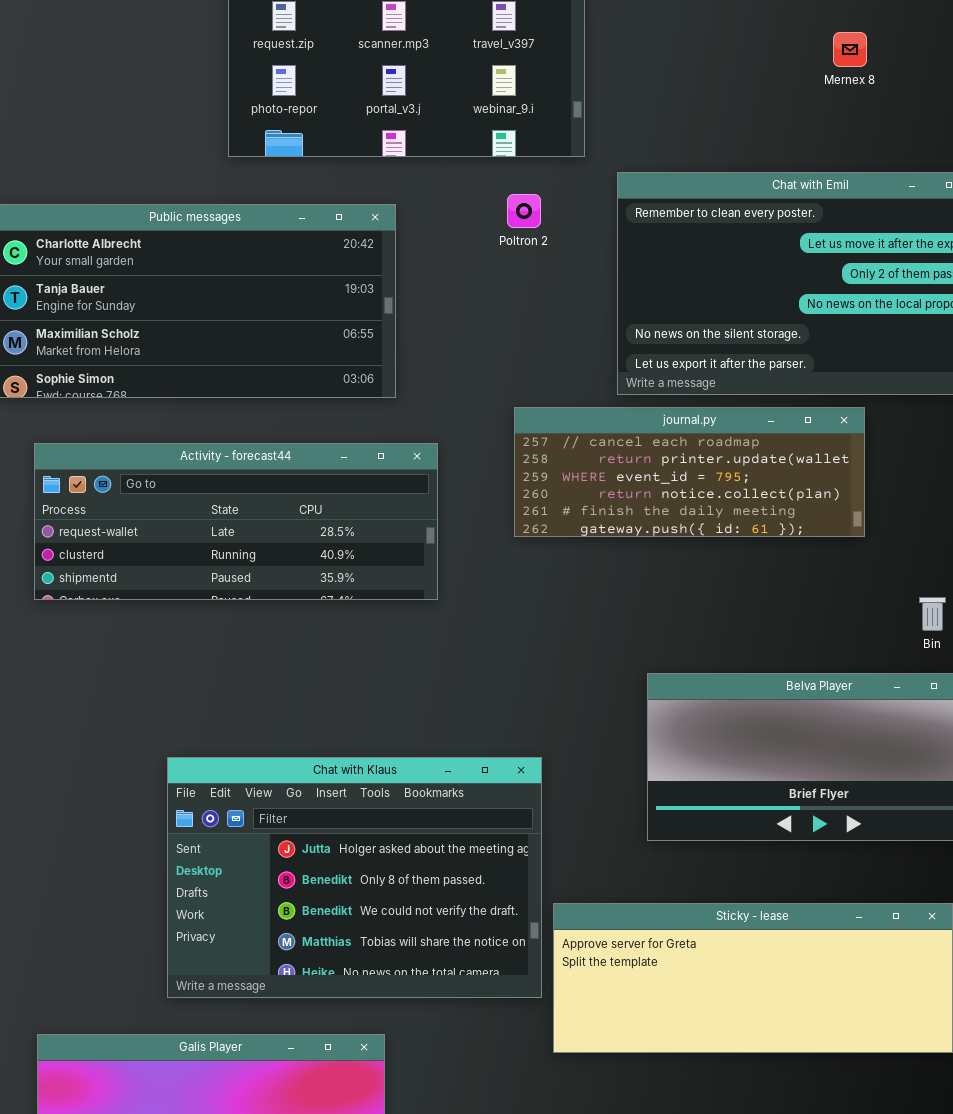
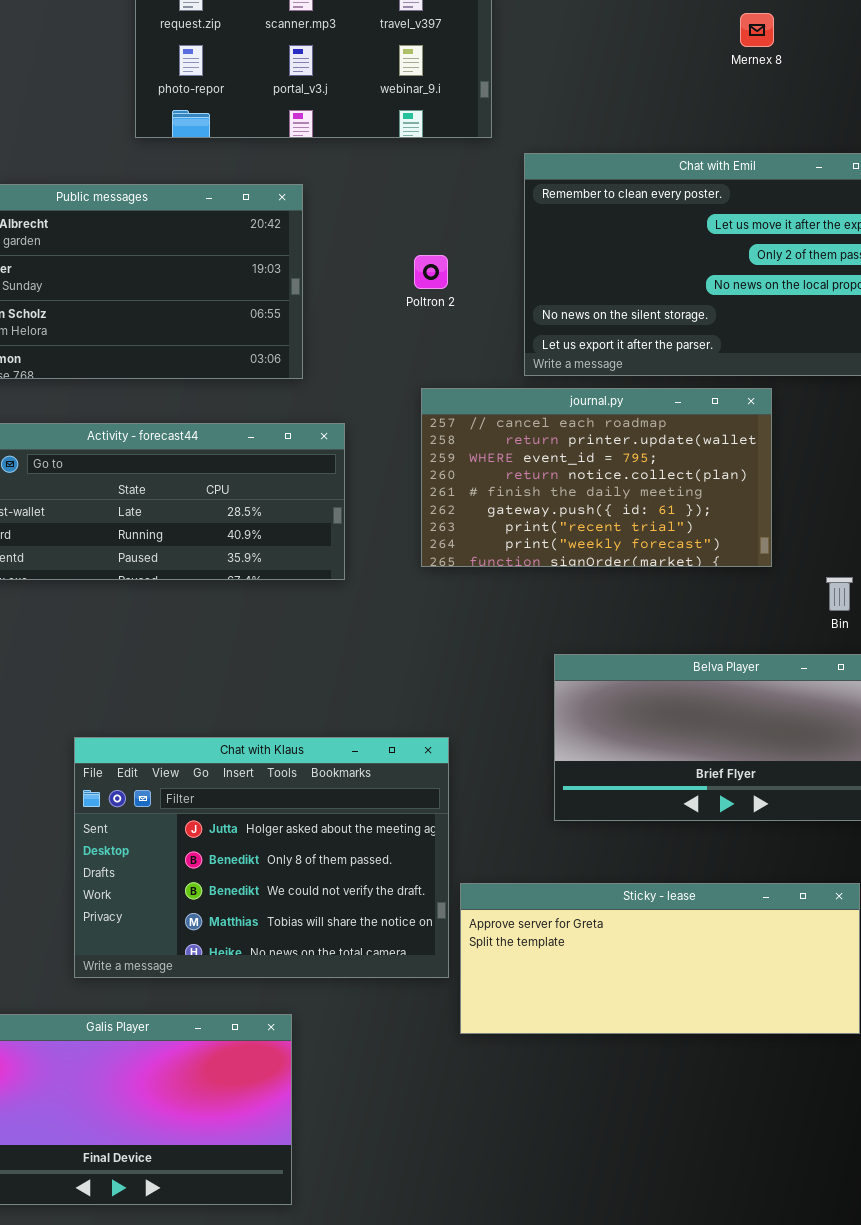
Poltron 2: [507,194,541,228] -> [414,255,448,289], moved
journal.py: [514,407,865,537] -> [421,388,772,567], resized

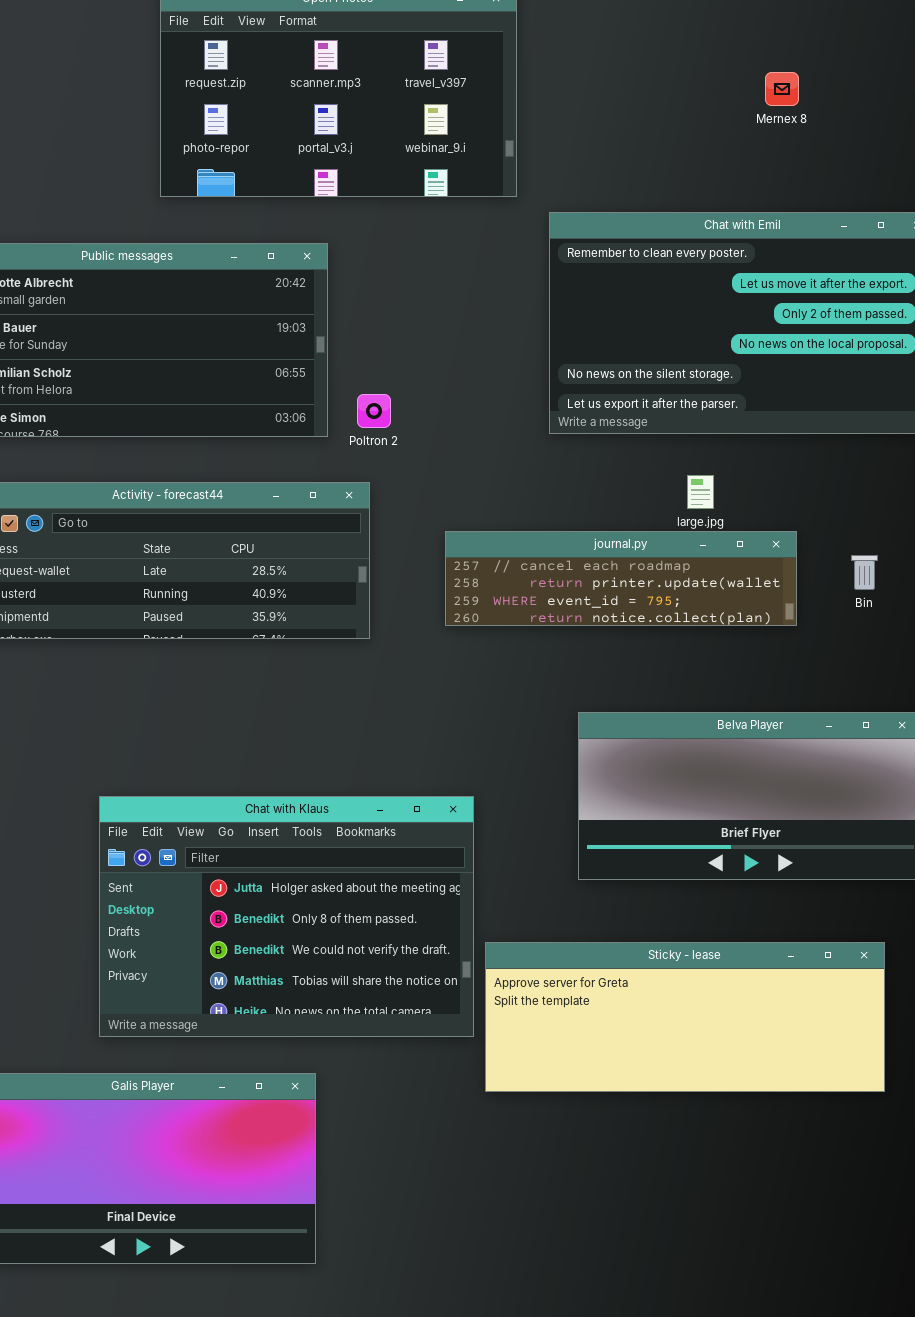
Poltron 2: [414,255,448,289] -> [357,394,391,428], moved
journal.py: [421,388,772,567] -> [445,531,797,626], resized
Bin: [826,577,853,611] -> [851,555,878,590], moved

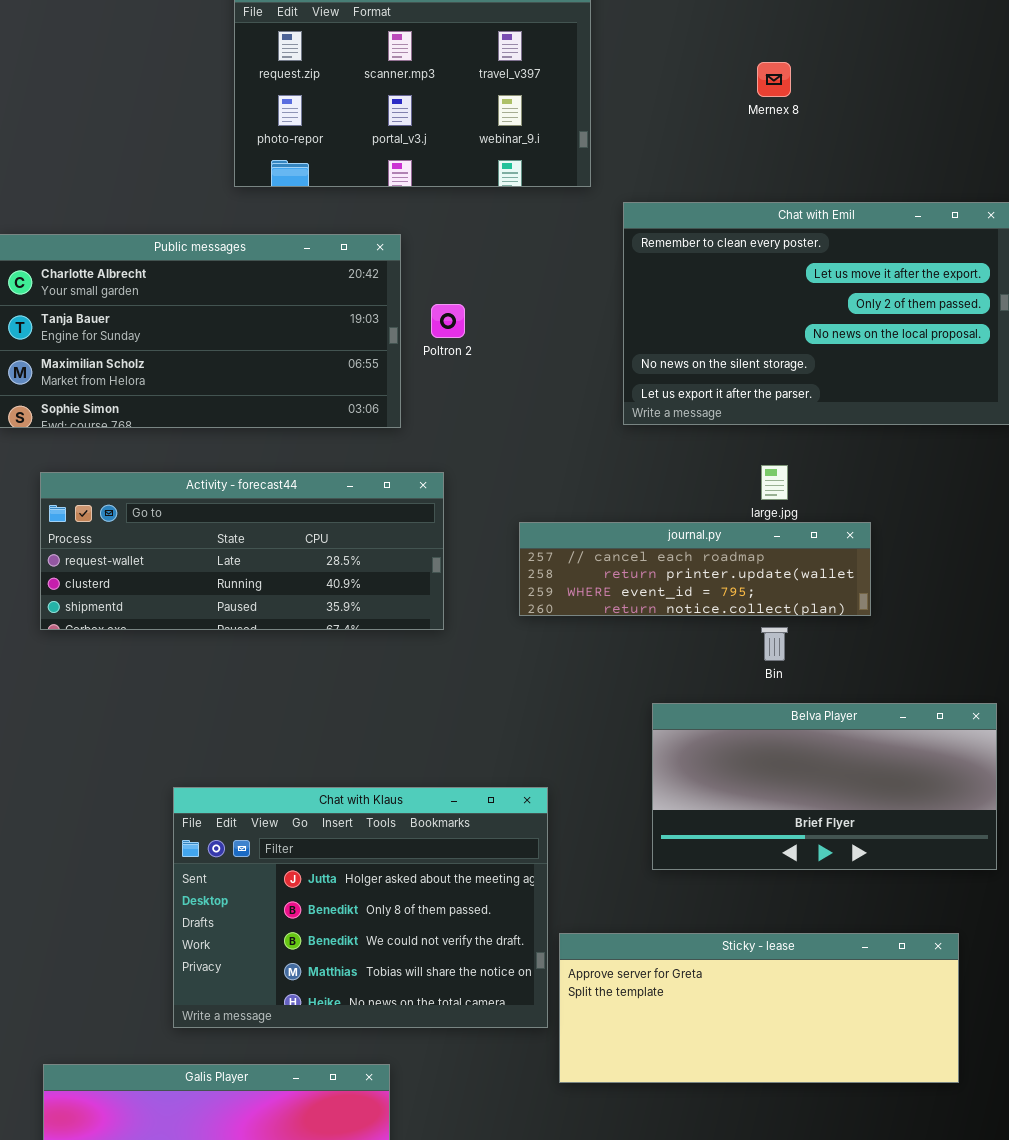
Mernex 8: [765,72,799,106] -> [757,62,791,97], moved
Poltron 2: [357,394,391,428] -> [431,304,465,338], moved
Bin: [851,555,878,590] -> [761,627,788,661], moved

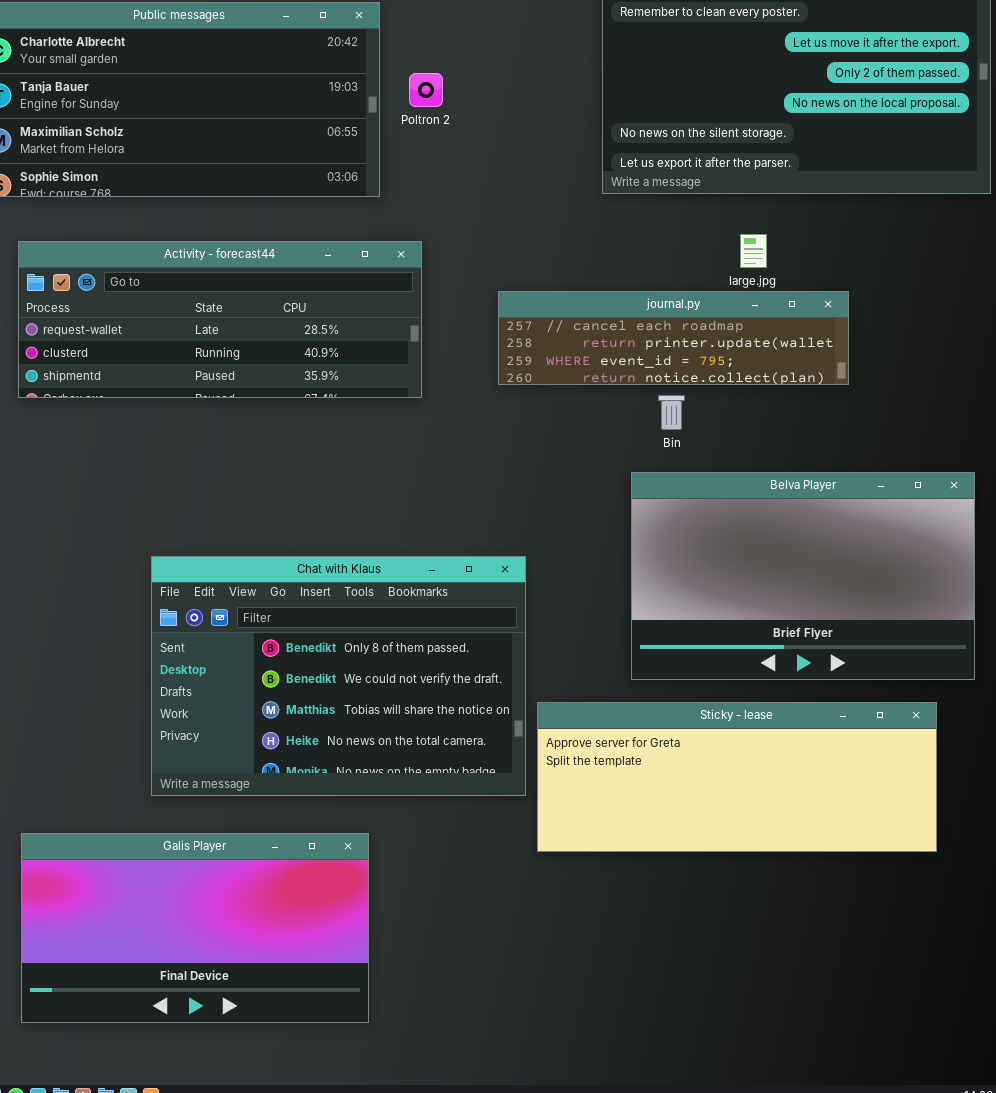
Bin: [761,627,788,661] -> [658,395,685,430], moved
Belva Player: [652,703,997,870] -> [631,472,975,680], resized
Chat with Klaus: [173,787,548,1028] -> [151,556,526,796], scrolled down 1 row

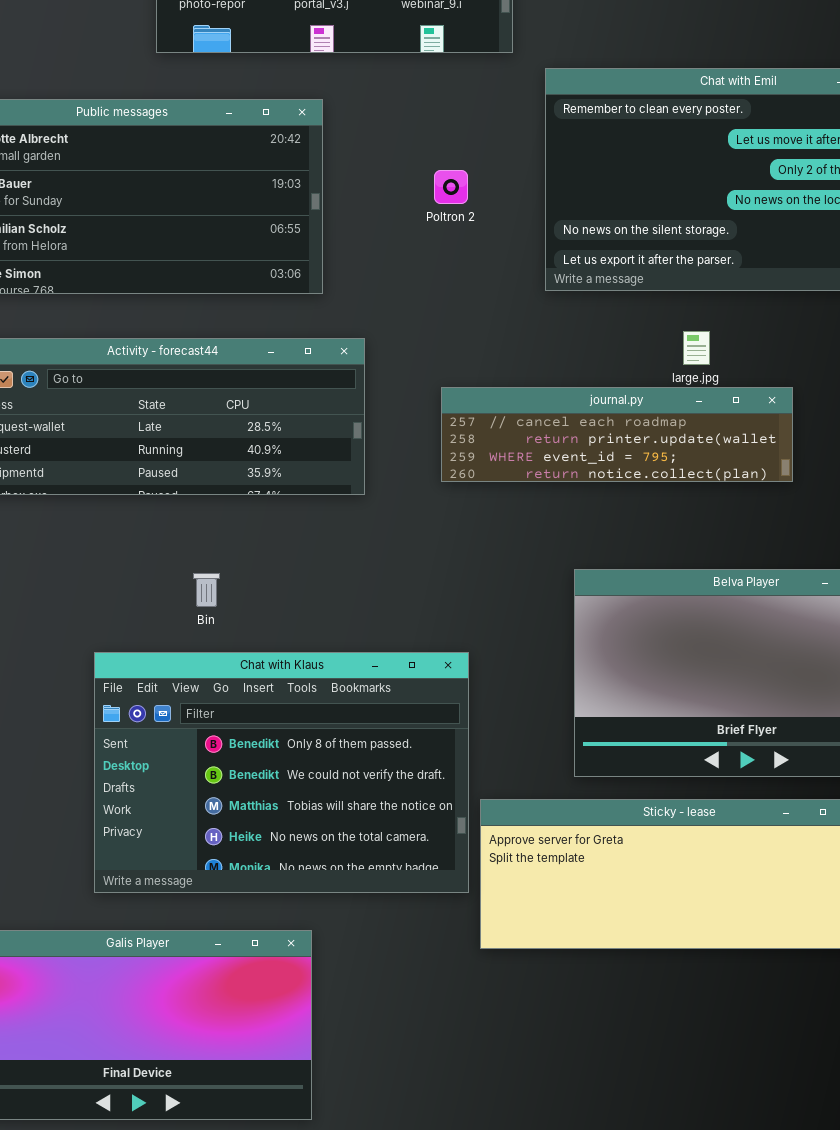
Poltron 2: [409,73,443,107] -> [434,170,468,204], moved
Bin: [658,395,685,430] -> [193,573,220,607], moved

